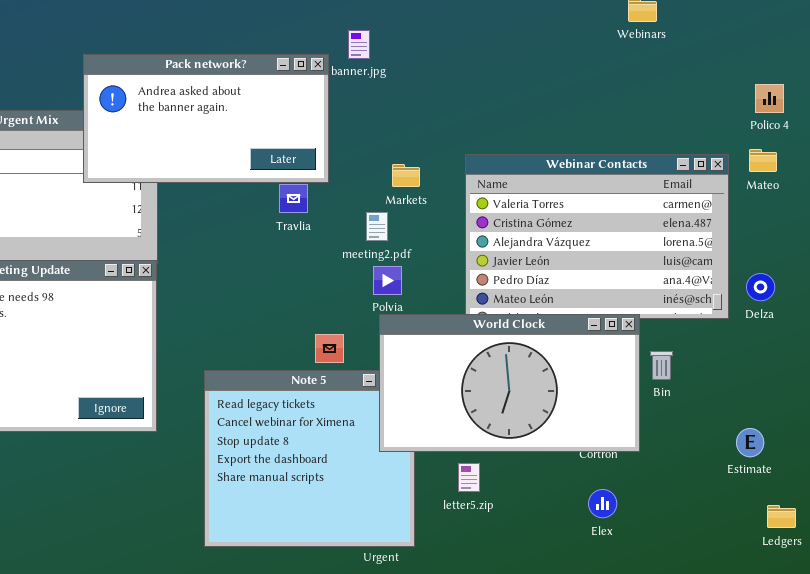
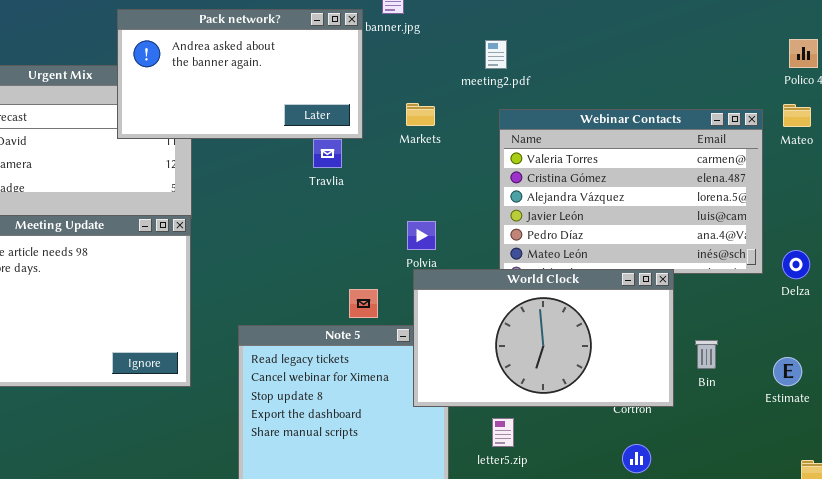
Markets: [392,164,420,187] -> [406,103,435,126], moved
meeting2.pdf: [366,212,388,241] -> [485,40,507,69], moved
Delza: [746,273,775,301] -> [782,250,810,279], moved
Bin: [650,351,673,380] -> [695,340,718,369], moved
Estimate: [736,428,764,457] -> [773,357,802,386], moved

